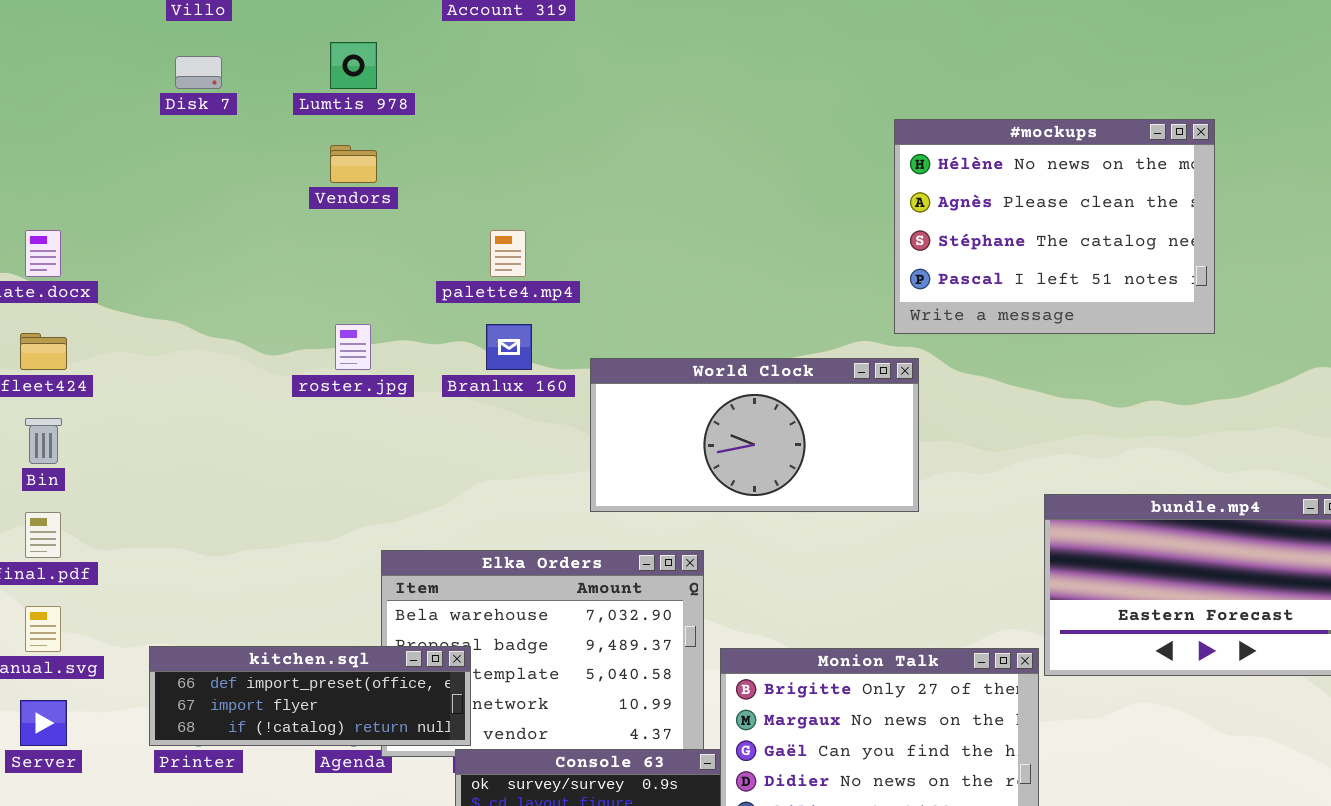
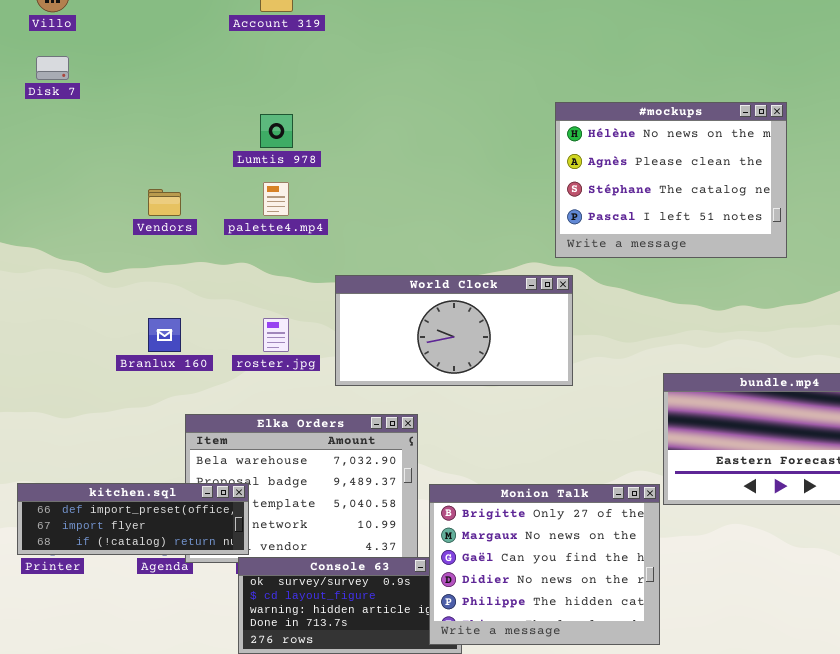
Lumtis 978: [330,42,377,89] -> [260,114,293,148], moved
Vendors: [330,145,377,183] -> [148,189,181,216], moved
roster.jpg: [335,324,371,370] -> [263,318,289,352], moved
Branlux 160: [486,324,532,370] -> [148,318,181,352], moved

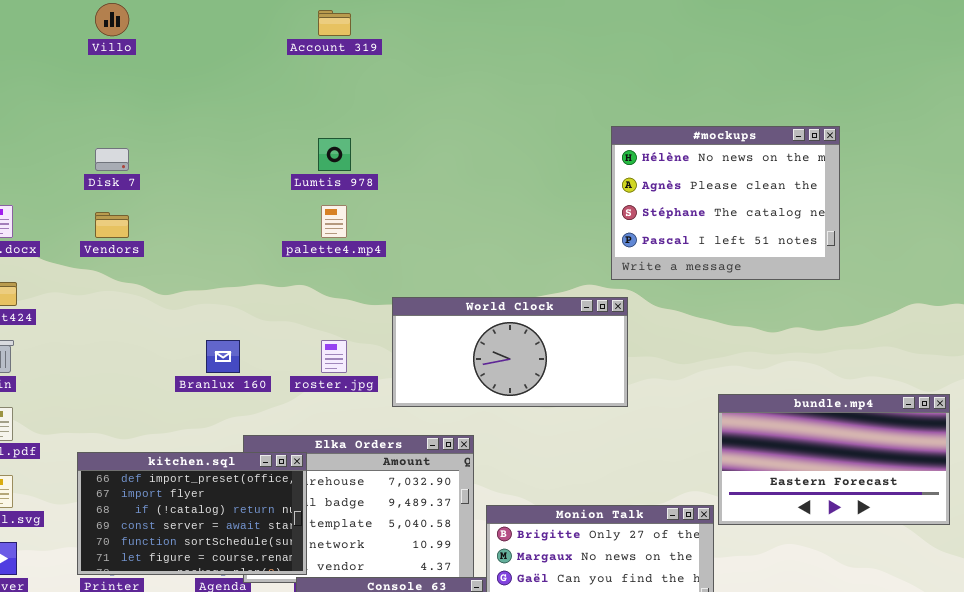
Disk 7: [36,56,69,80] -> [95,148,129,171], moved
Vendors: [148,189,181,216] -> [95,212,129,238], moved
kitchen.sql: [17,483,249,555] -> [77,452,307,575], resized

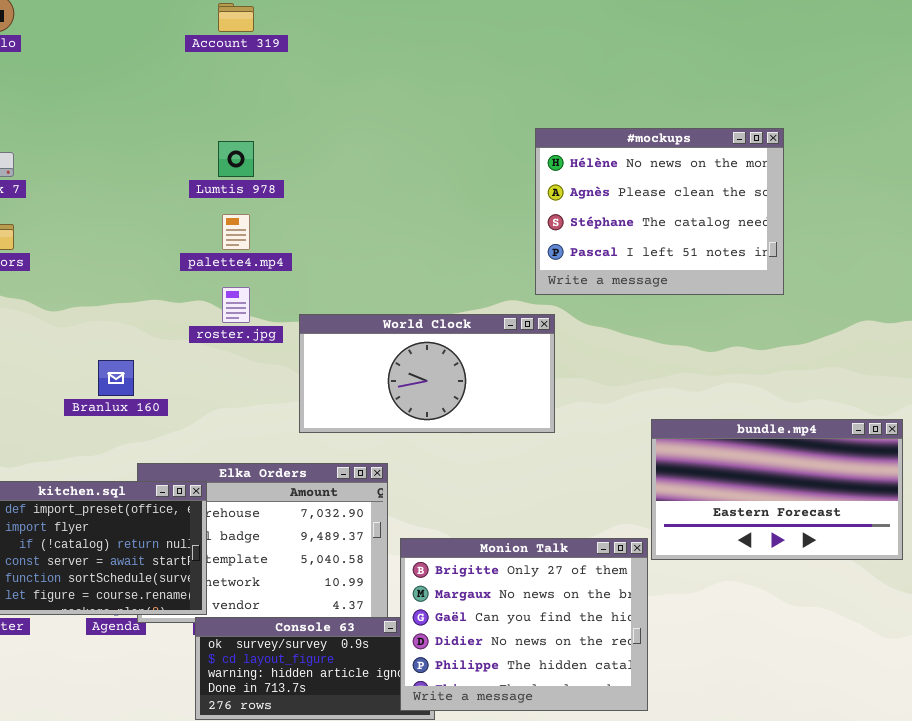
roster.jpg: [321,340,347,373] -> [222,287,250,323], moved

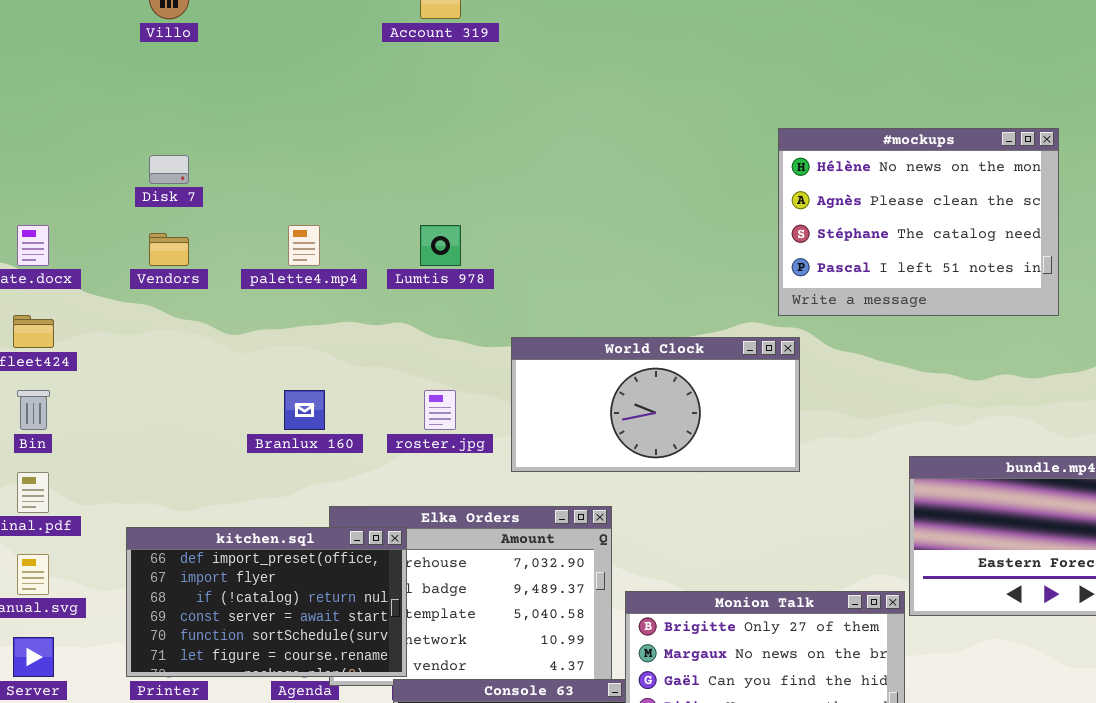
Lumtis 978: [218,141,254,177] -> [420,225,461,266], moved
palette4.mp4: [222,214,250,250] -> [288,225,320,266], moved
roster.jpg: [222,287,250,323] -> [424,390,456,430], moved

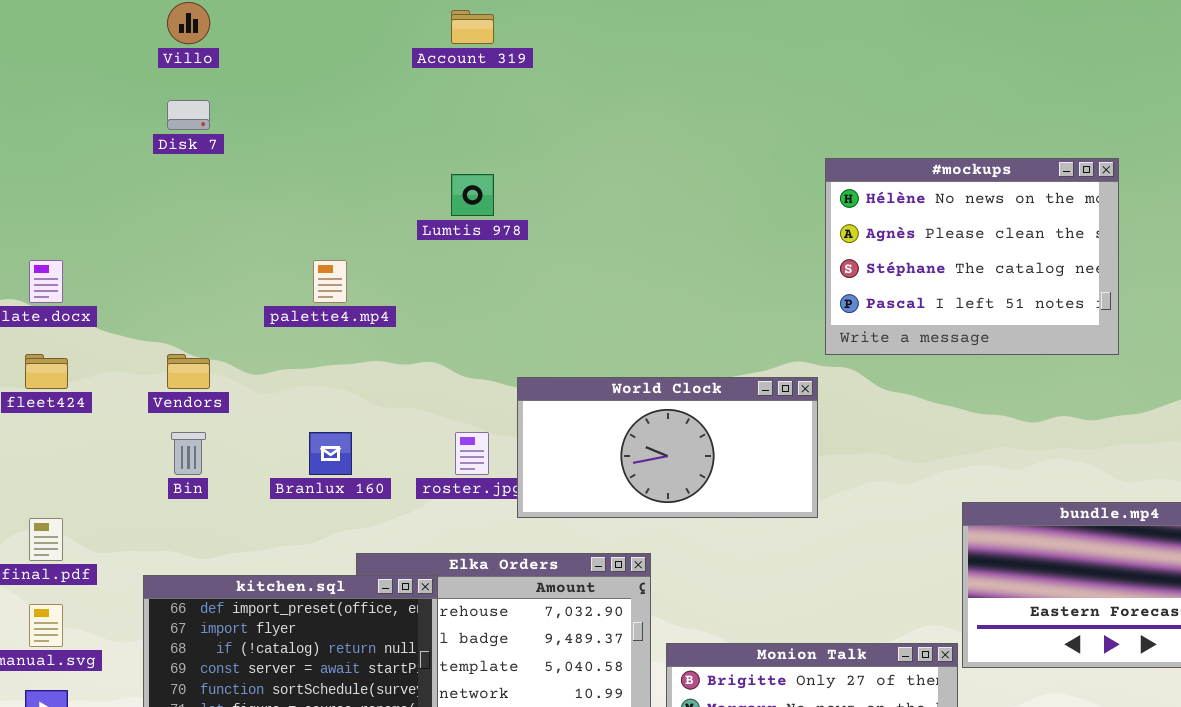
Disk 7: [149,155,189,184] -> [167,100,210,130], moved
Lumtis 978: [420,225,461,266] -> [451,174,494,216], moved
Vendors: [149,233,189,266] -> [167,354,210,389], moved
World Clock: [511,337,800,472] -> [517,377,818,518], moved
Bin: [17,390,50,430] -> [171,432,206,475], moved

